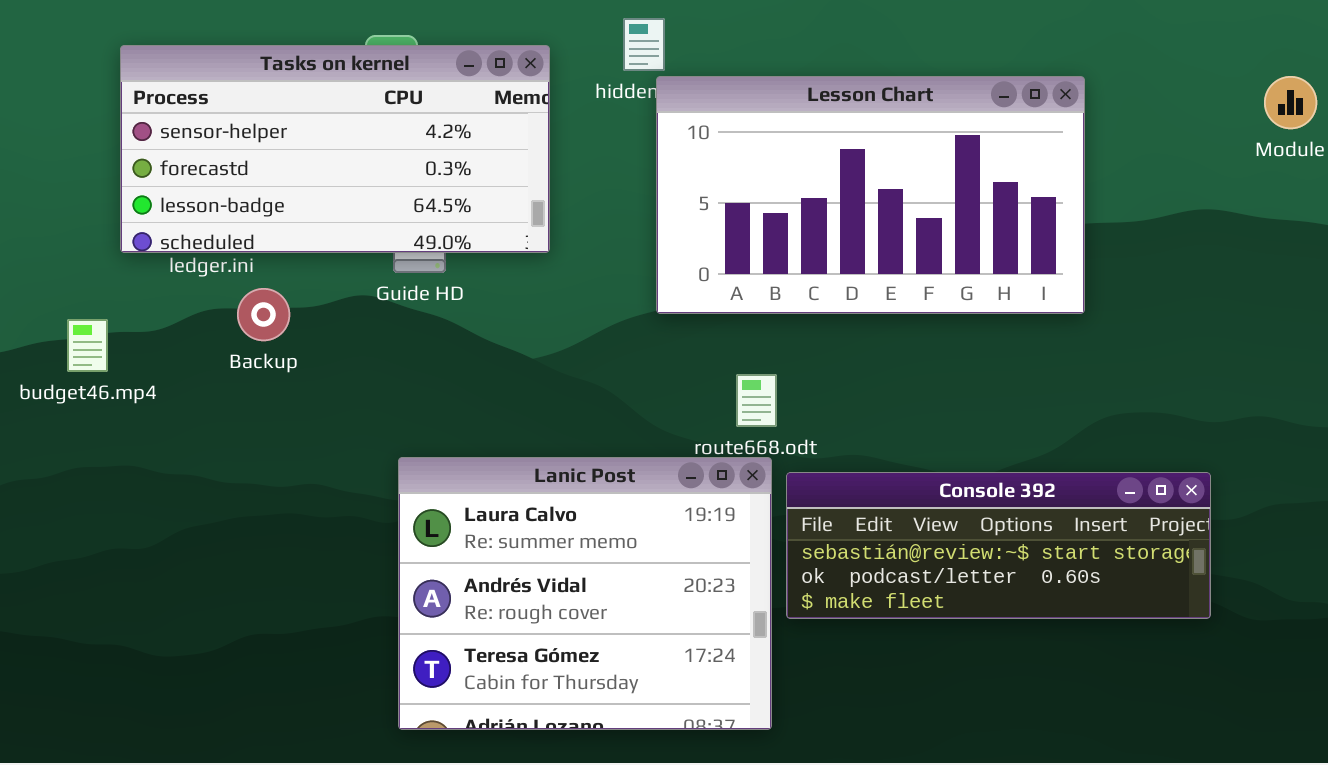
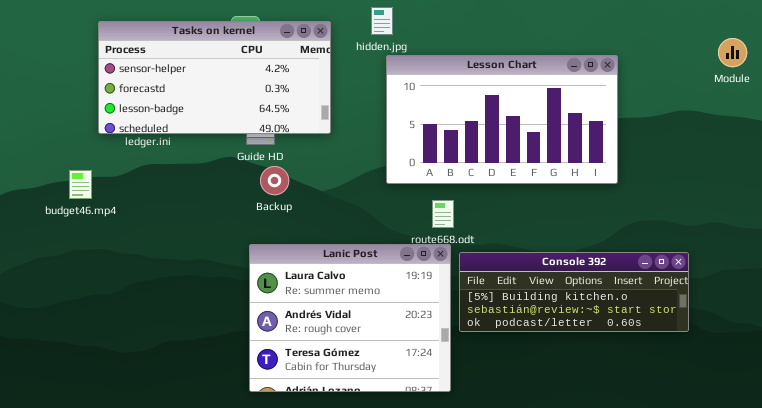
Lesson Chart: [656,76,1085,314] -> [386,55,618,184], moved
Backup: [237,288,290,341] -> [260,166,289,195], moved
Console 392: [786,472,1211,619] -> [459,252,689,332], scrolled up 1 row

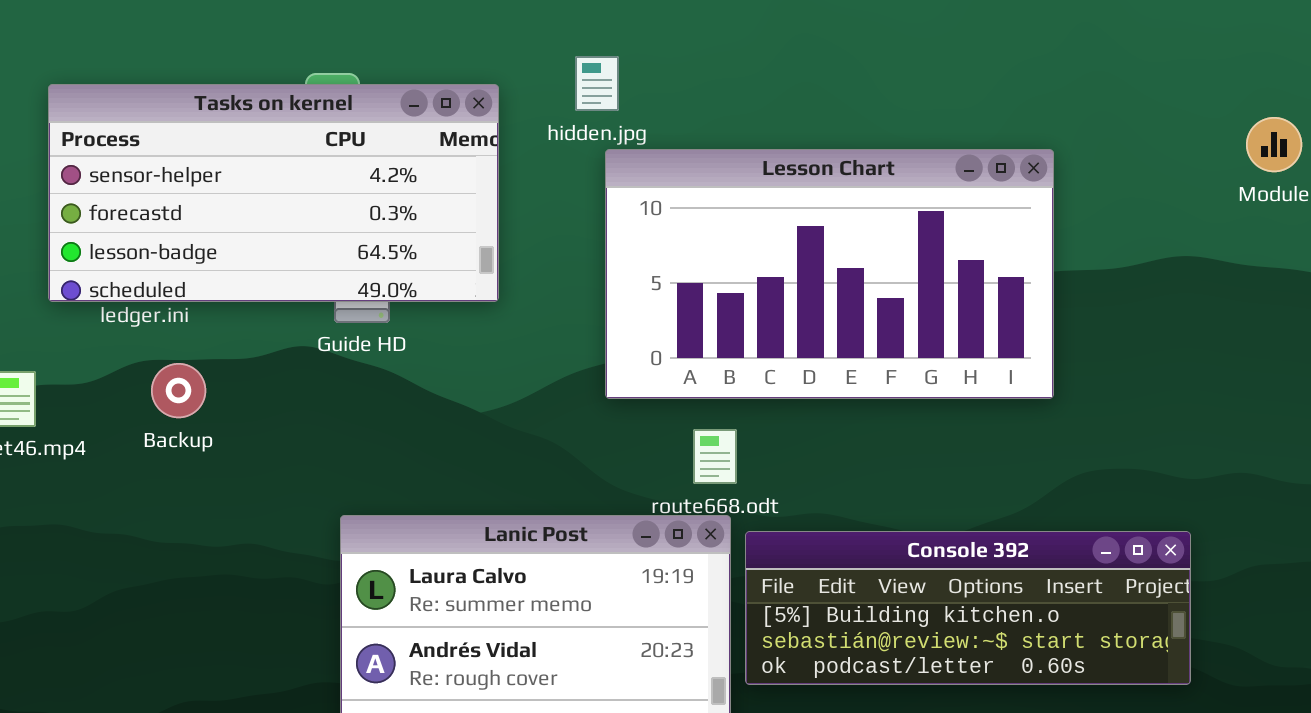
Backup: [260,166,289,195] -> [151,363,206,418], moved

